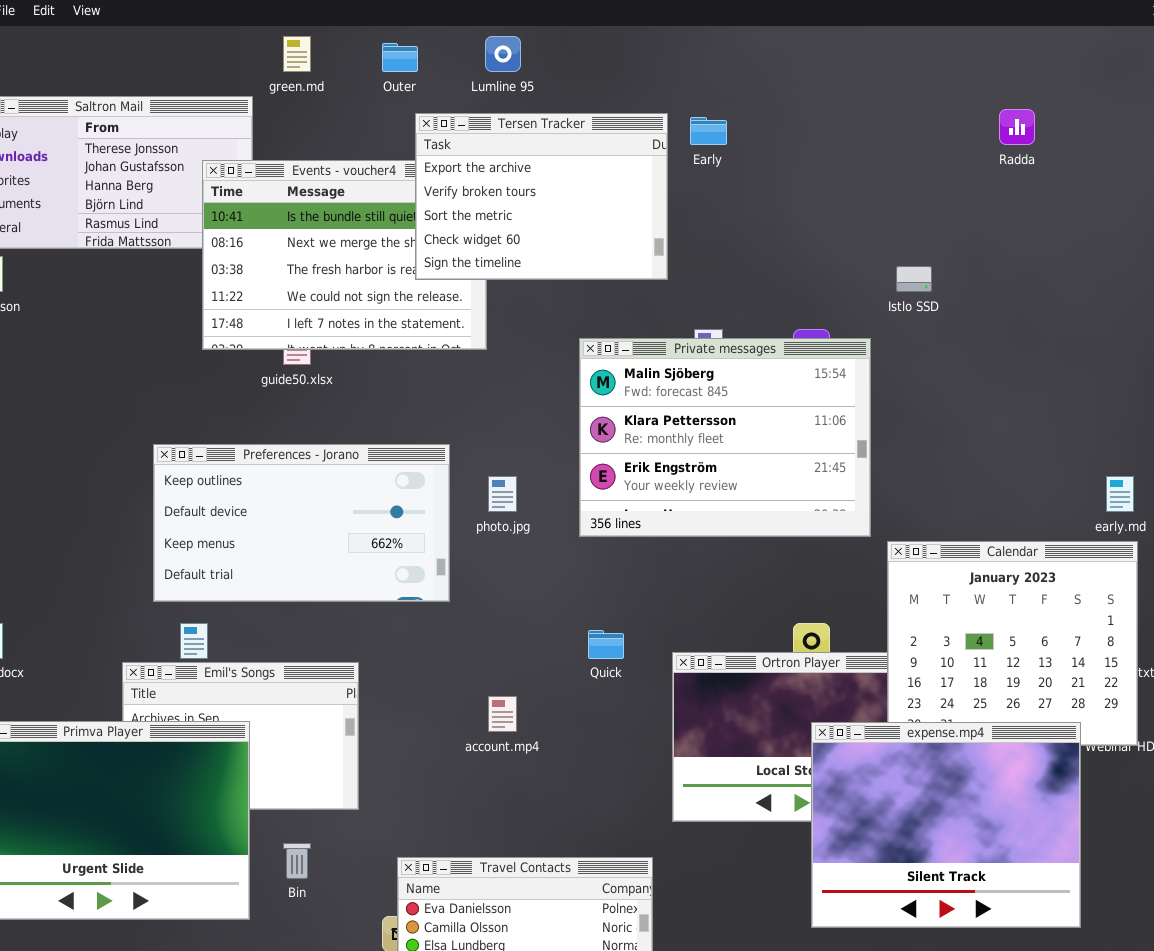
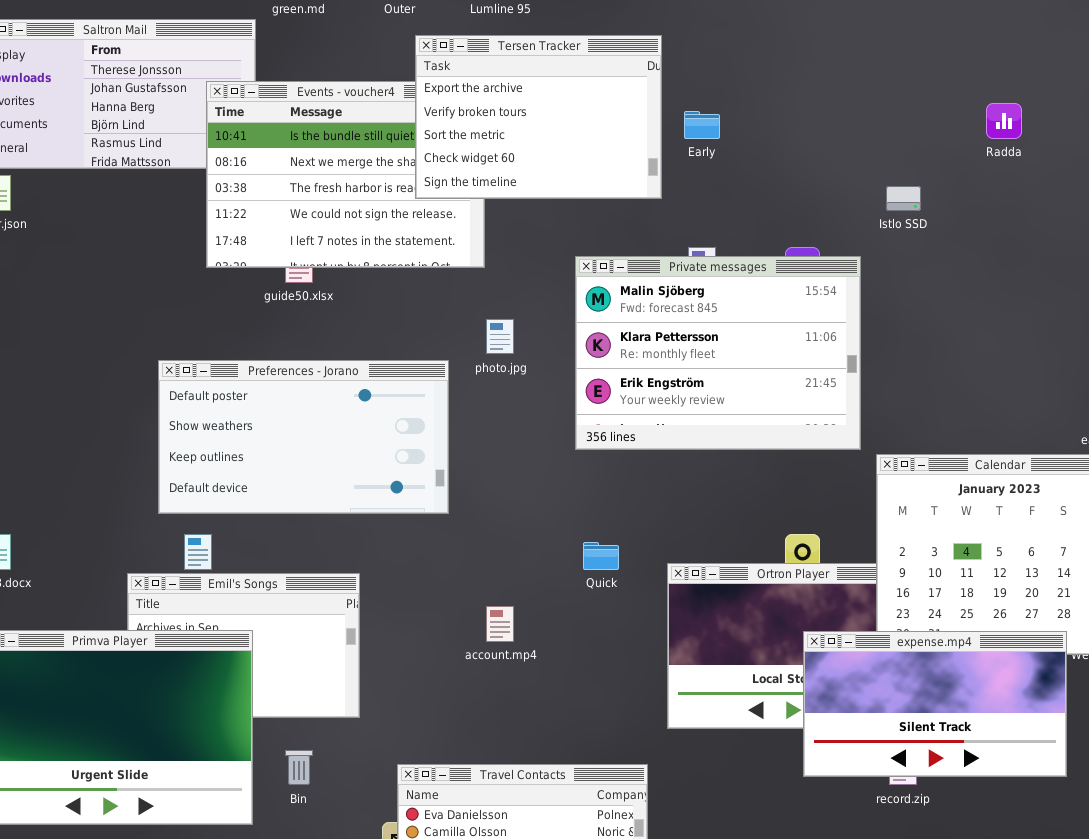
Radda: [999,109,1035,145] -> [986,103,1022,139], moved
Early: [690,117,727,145] -> [684,111,720,139], moved
Preferences - Jorano: [153,444,450,602] -> [158,360,449,514], scrolled up 2 rows
photo.jpg: [488,476,517,512] -> [486,319,514,354], moved
expense.mp4: [811,722,1081,928] -> [803,631,1067,777], resized

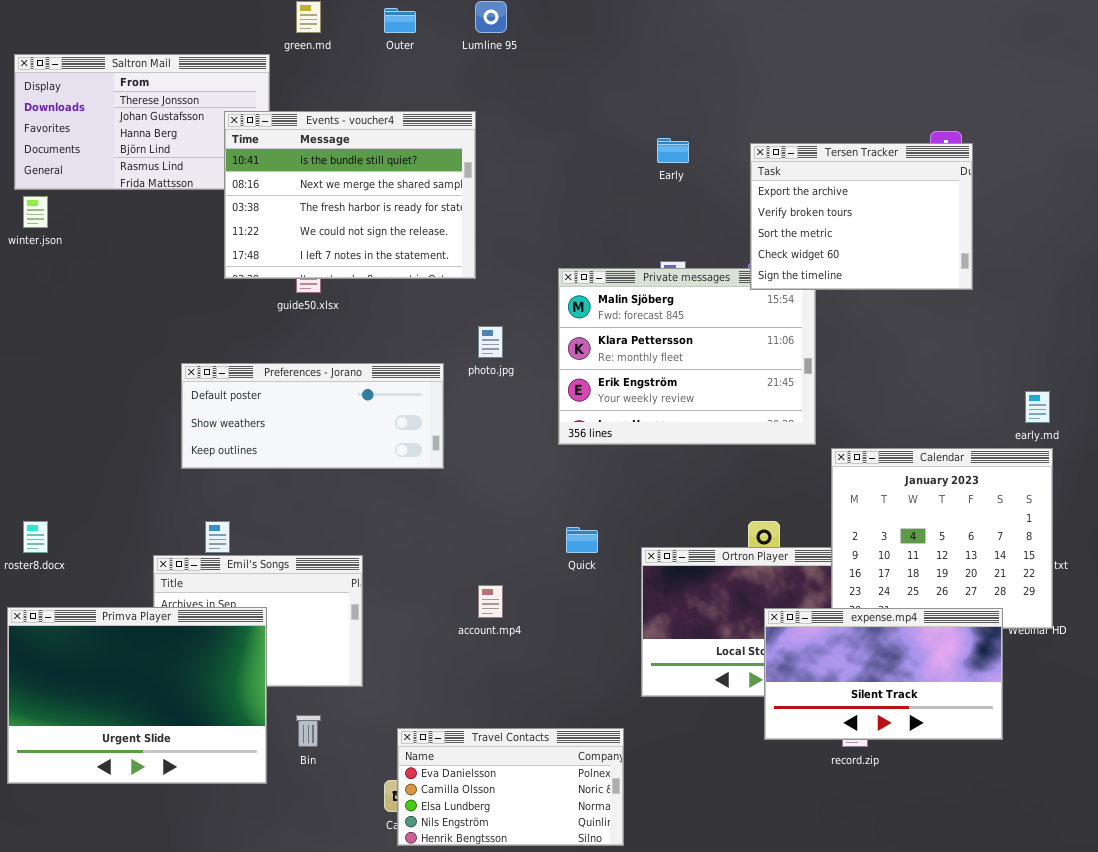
Tersen Tracker: [415,35,662,199] -> [750,143,973,290], moved
Preferences - Jorano: [158,360,449,514] -> [181,363,444,469], resized

